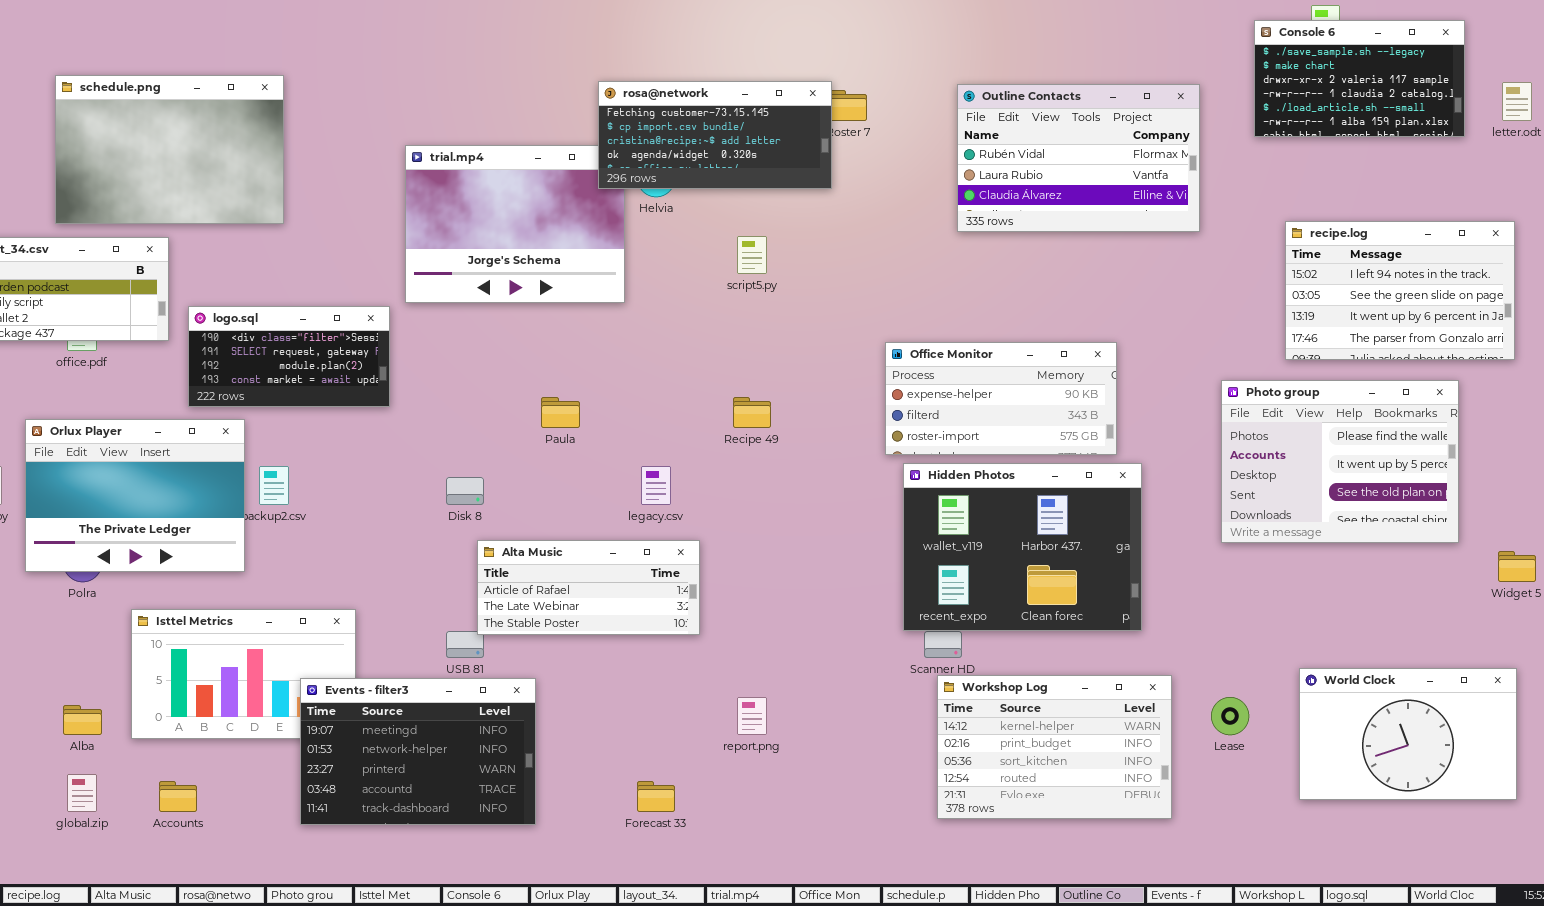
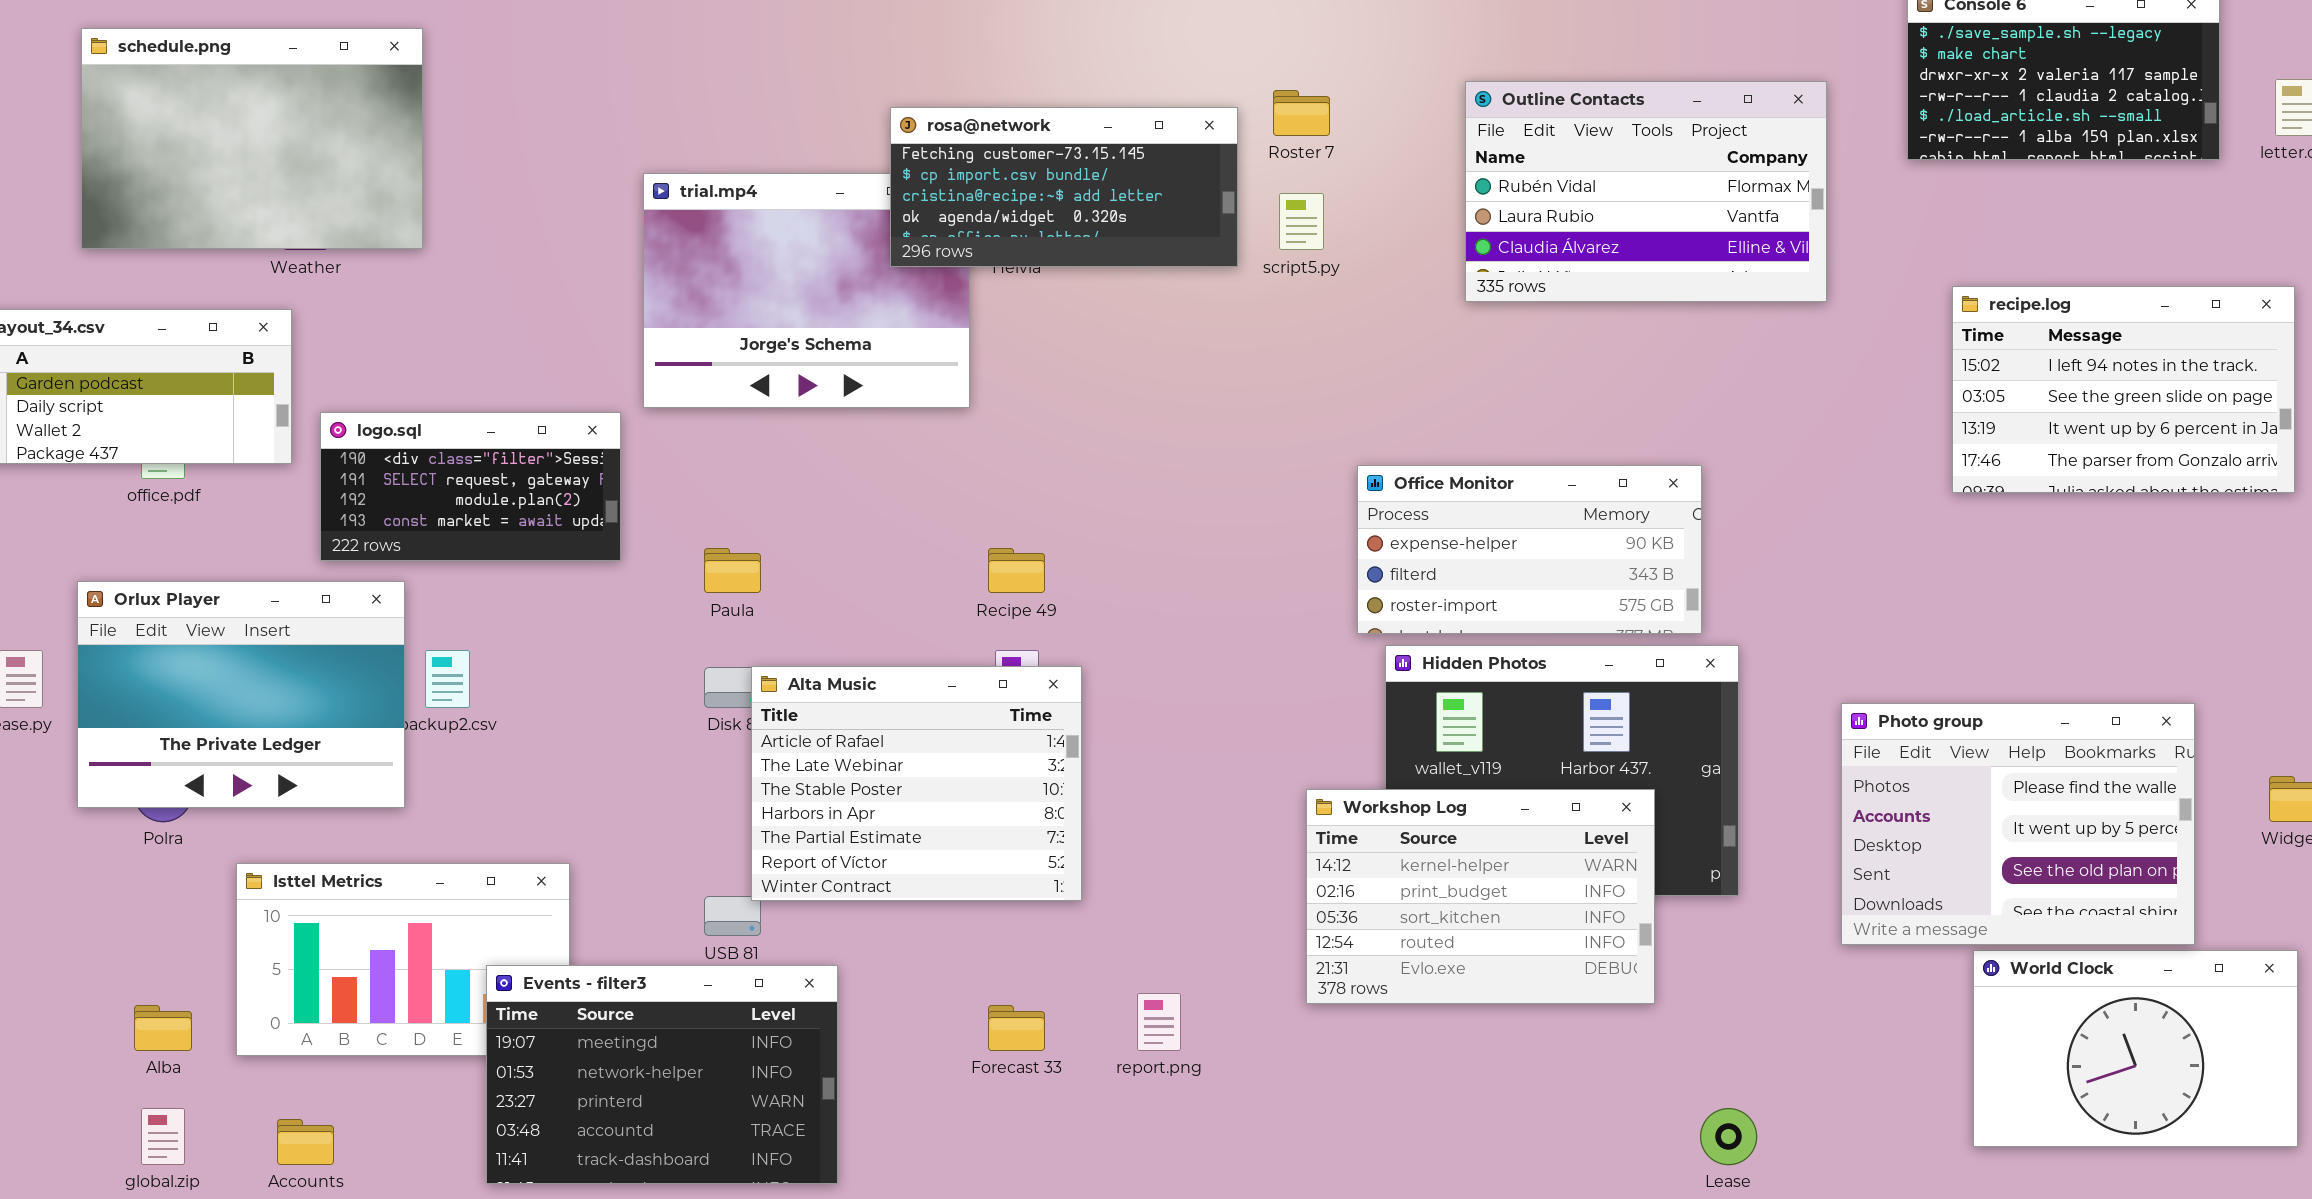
schedule.png: [55,75,284,224] -> [81,28,423,249], moved
rosa@network: [598,81,832,189] -> [890,107,1238,267], moved
script5.py: [737,236,767,274] -> [1279,193,1324,250], moved
Photo group: [1221,380,1459,543] -> [1841,703,2195,945], moved
Paula: [541,397,580,428] -> [704,548,761,593], moved
Recipe 49: [733,397,771,428] -> [988,548,1045,593], moved
Alta Music: [477,540,700,635] -> [751,666,1082,901], resized
Workshop Log: [937,675,1172,819] -> [1306,789,1655,1004], moved
Lease: [1211,697,1249,735] -> [1700,1108,1757,1165], moved
Forecast 33: [637,781,675,812] -> [988,1005,1045,1051], moved

